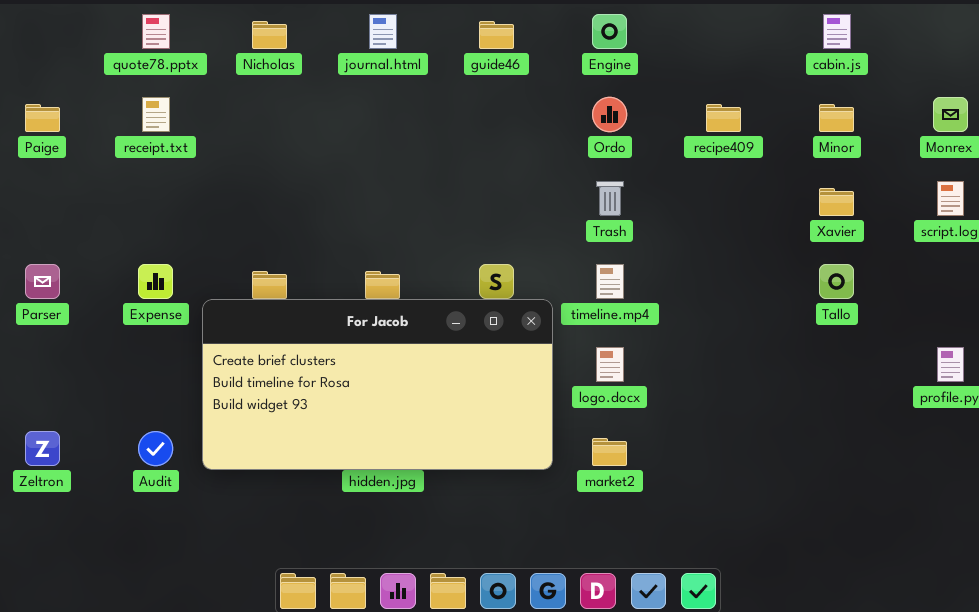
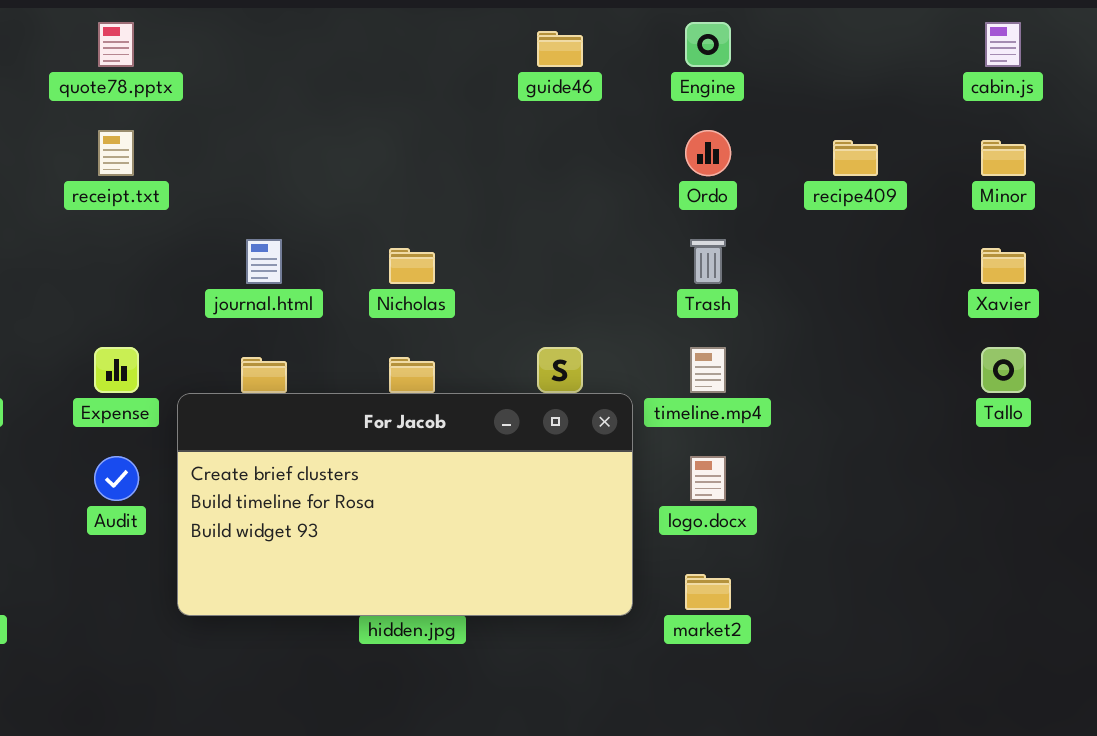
journal.html: [369,14,397,49] -> [246,239,282,284], moved
Nicholas: [252,21,287,49] -> [389,248,435,284], moved
Audit: [138,431,173,466] -> [94,456,139,501], moved

